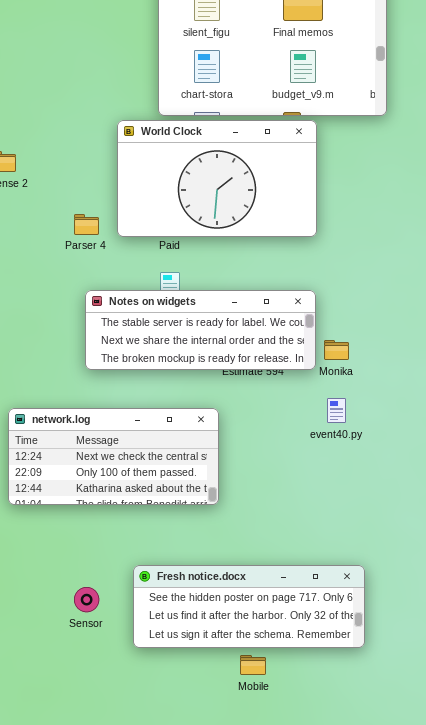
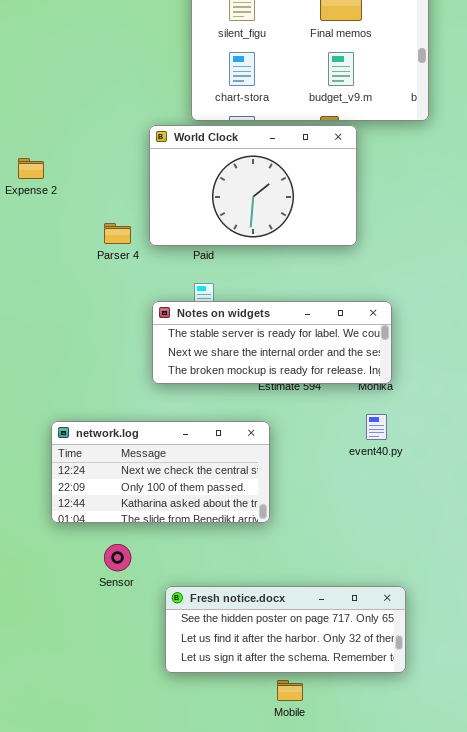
Notes on widgets: [85,290,316,370] -> [152,301,392,384], moved
network.log: [8,408,219,505] -> [51,421,270,523], moved
Sensor: [74,587,99,612] -> [104,544,131,571], moved

